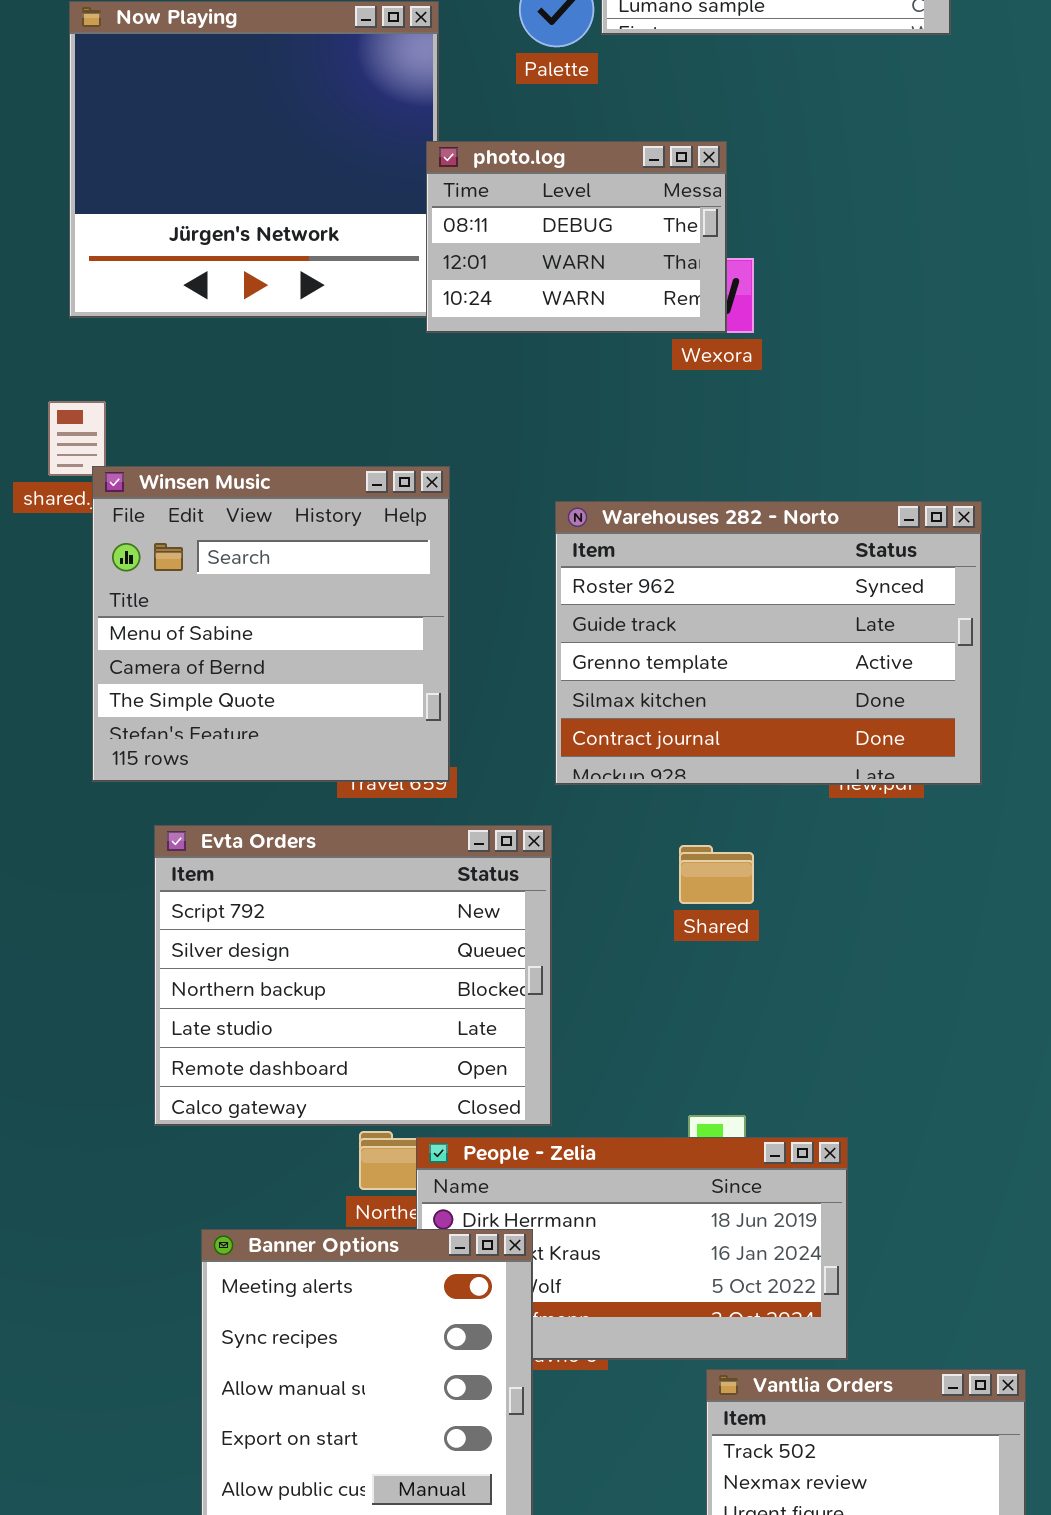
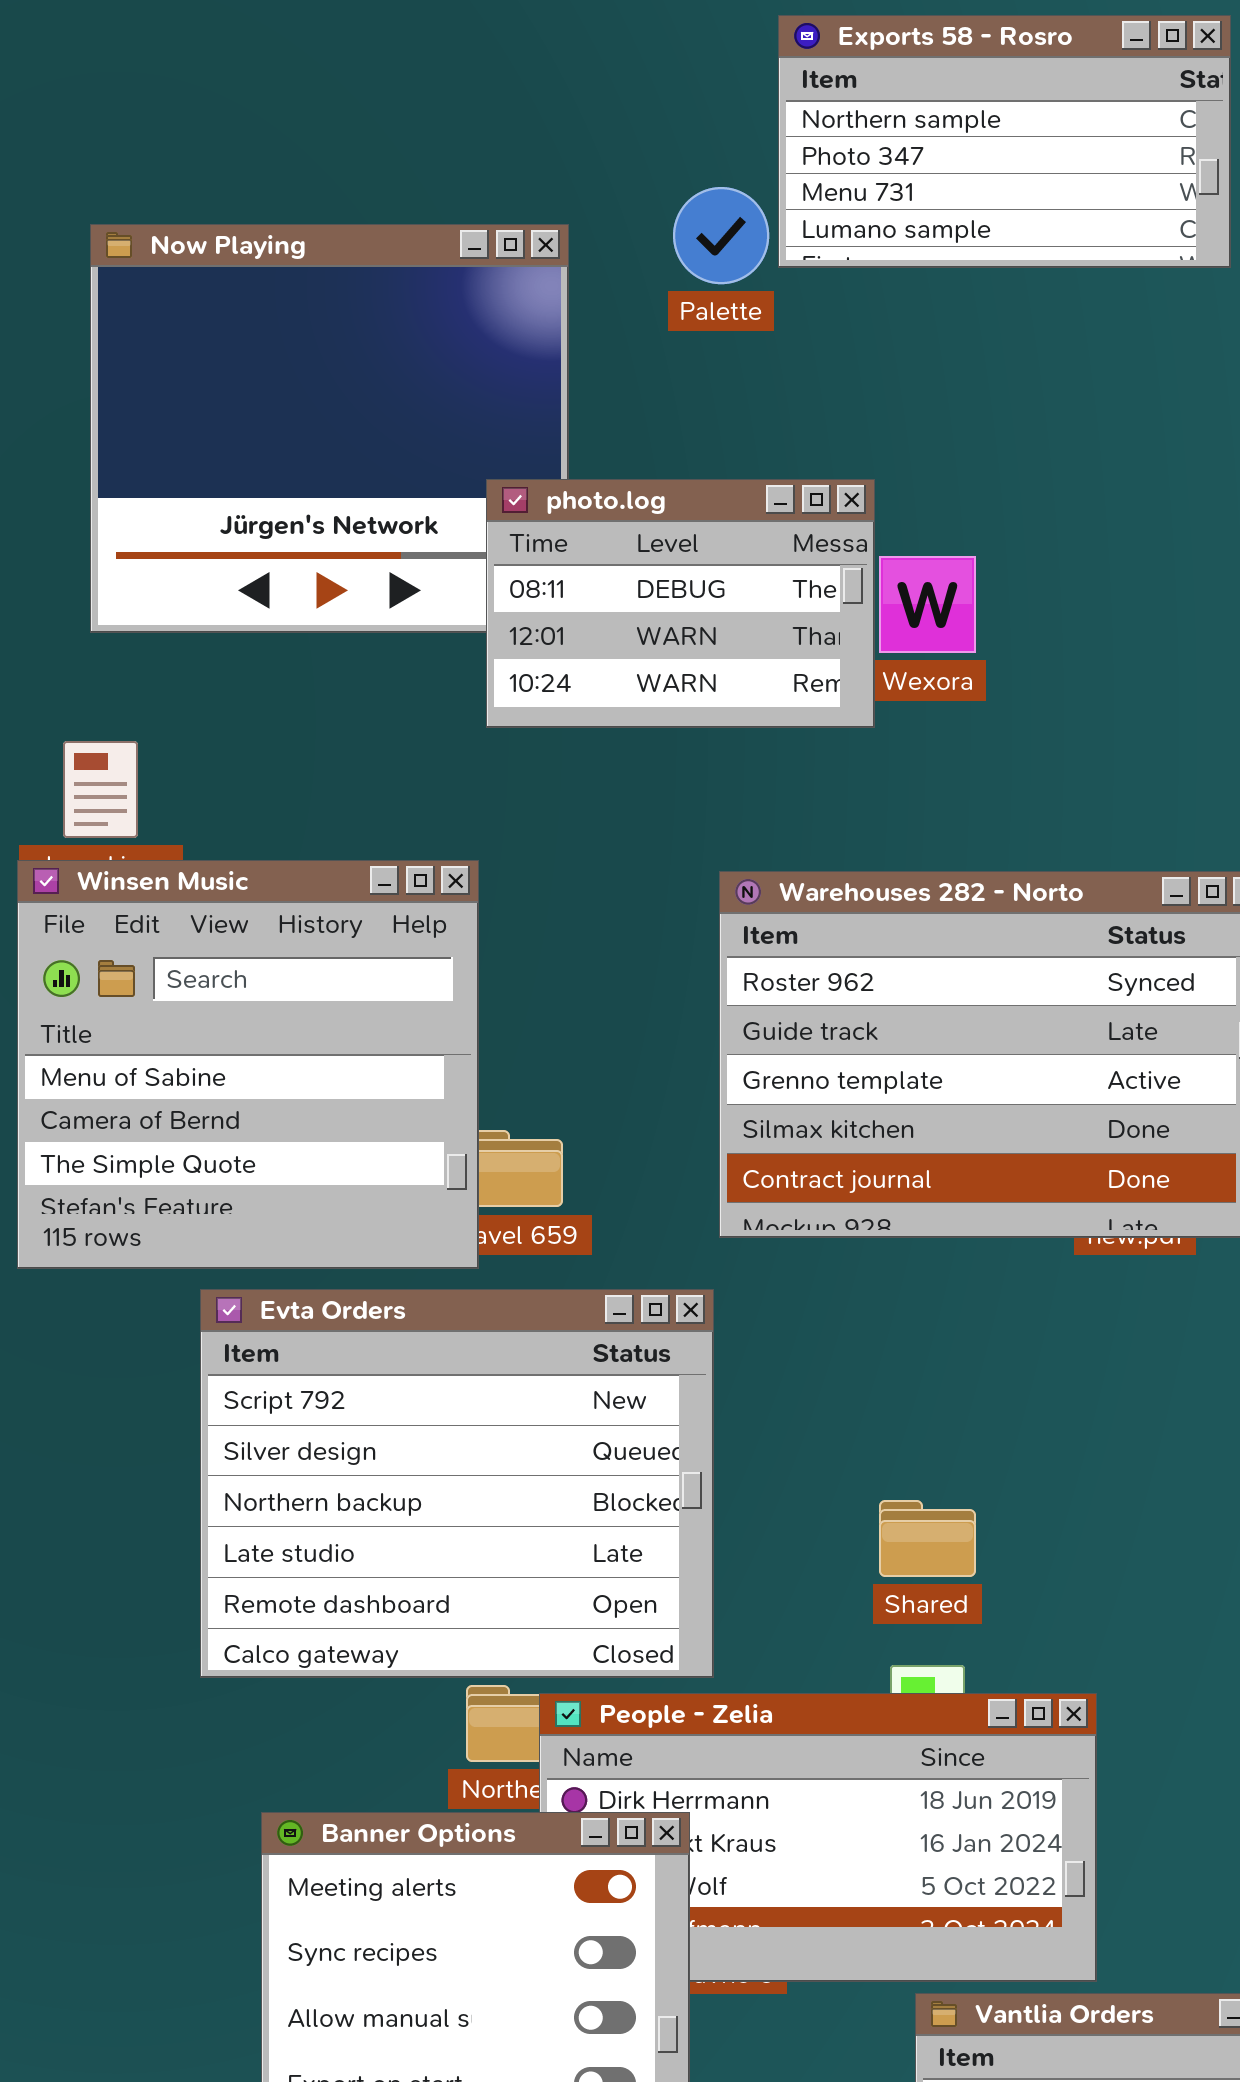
photo.log: [426,141,727,333] -> [486,479,875,728], moved
Winsen Music: [92,466,450,782] -> [17,860,479,1269], moved
Shared: [679,845,754,904] -> [879,1500,976,1577], moved

